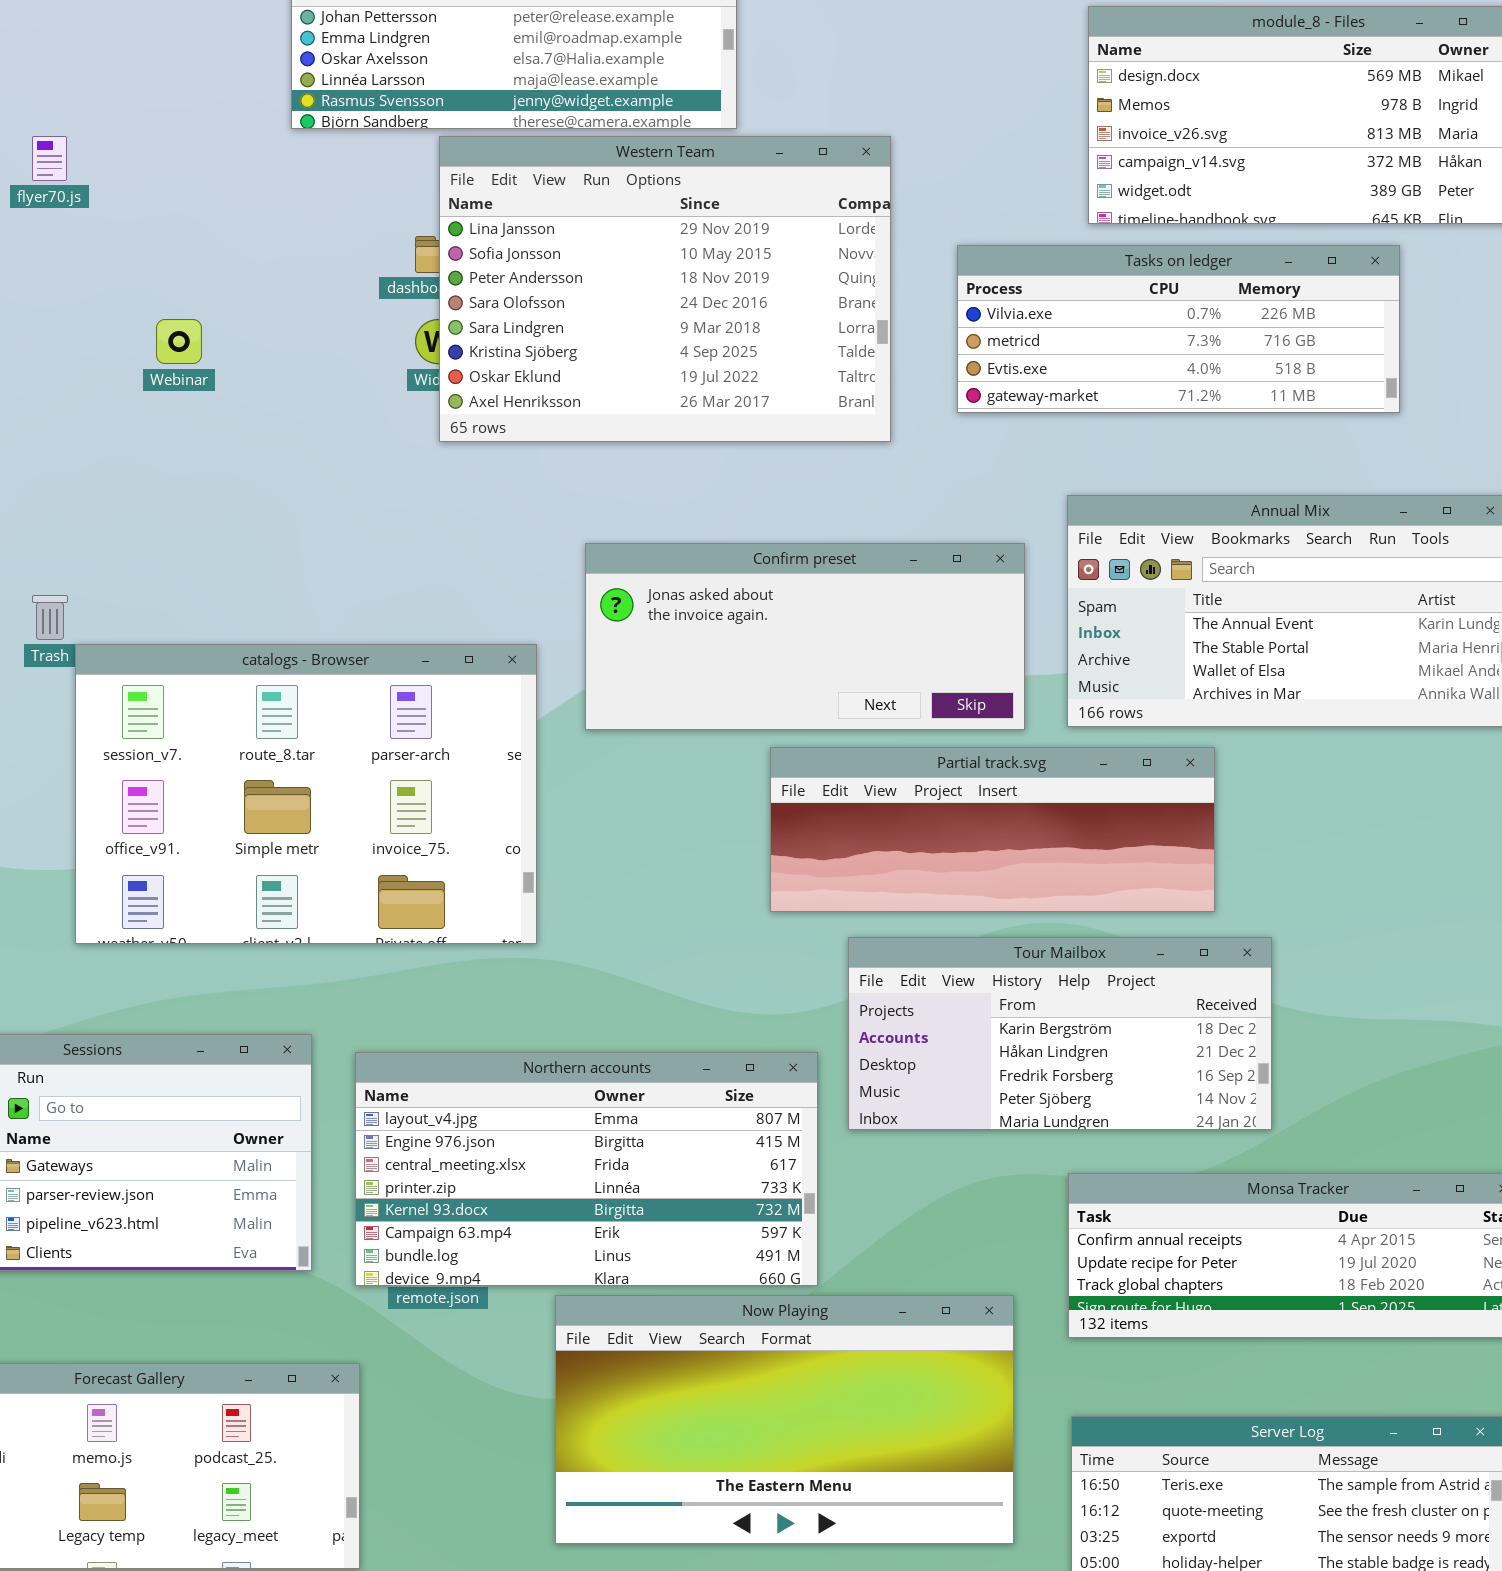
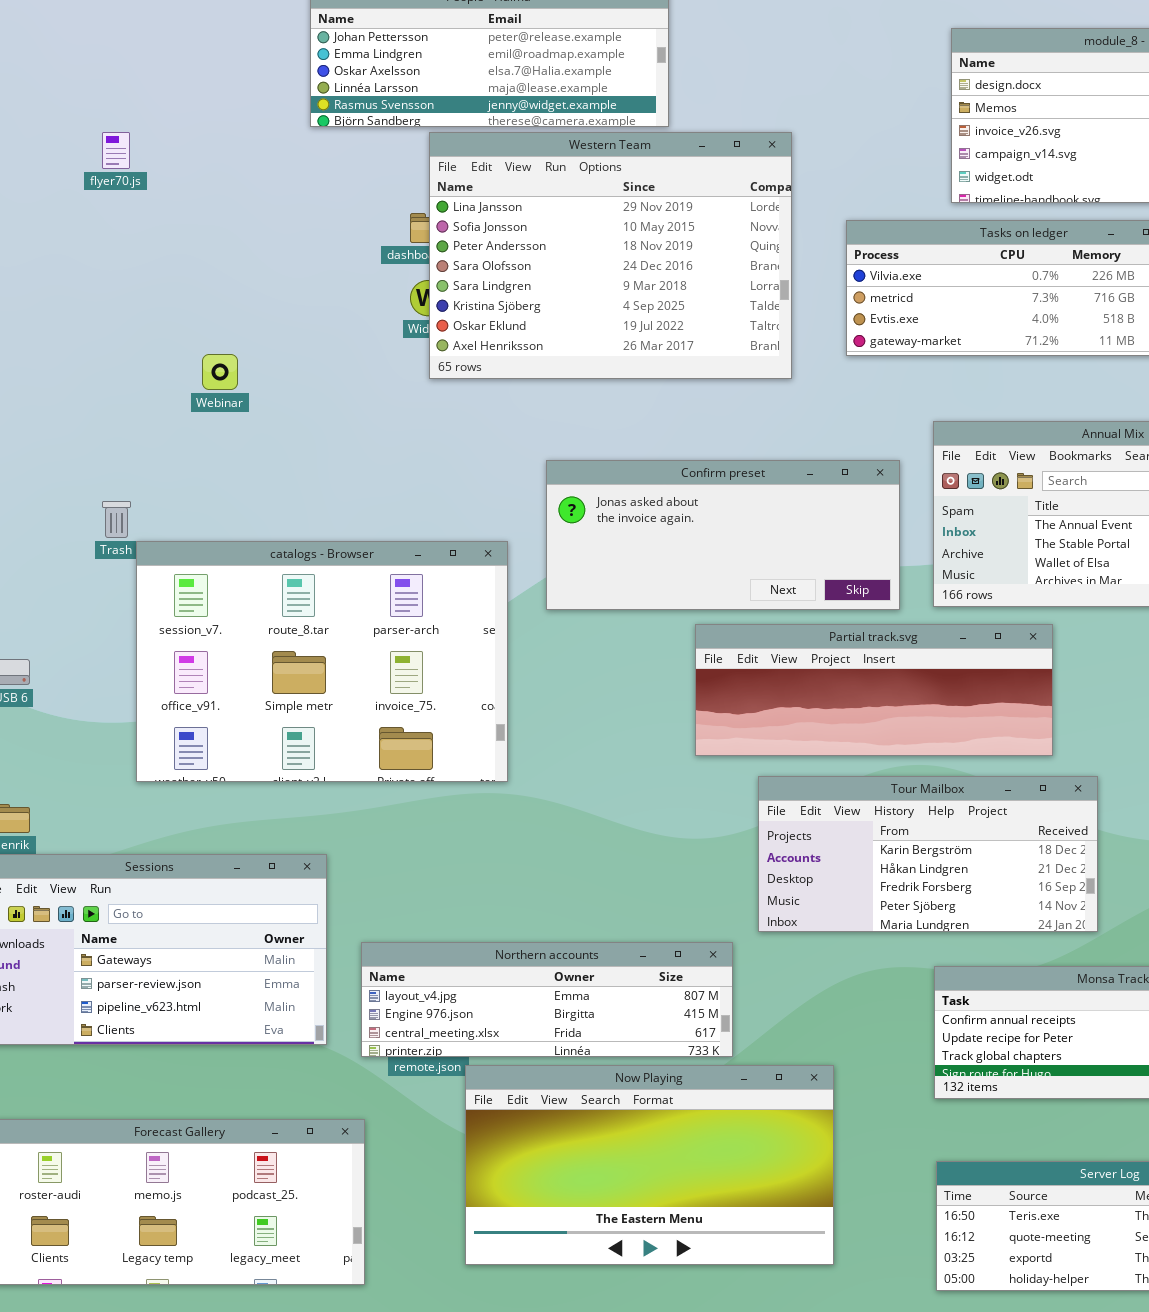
Webinar: [156,319,202,364] -> [202,354,238,390], moved
Northern accounts: [355,1052,818,1286] -> [361,942,733,1057], resized
Now Playing: [555,1295,1014,1544] -> [465,1065,834,1265], moved

